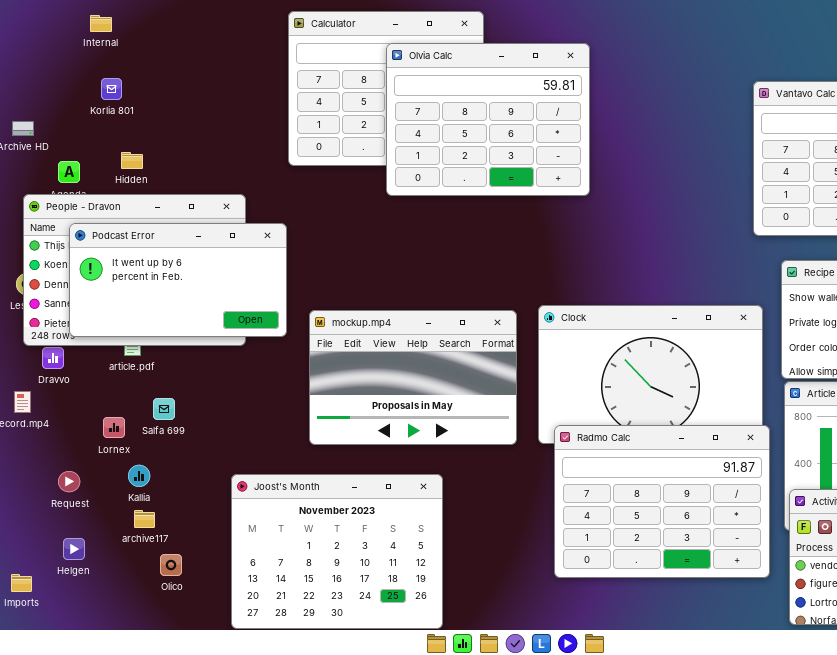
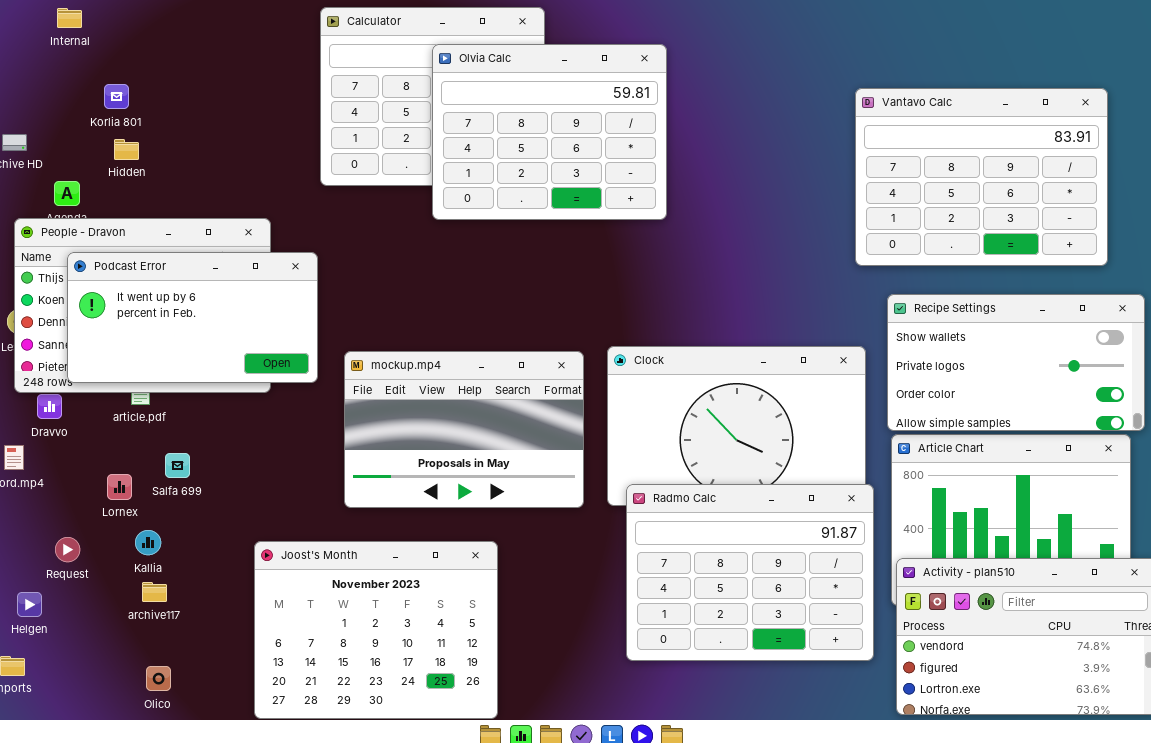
Internal: [90,15,112,32] -> [57,8,82,28], moved
Hidden: [121,152,143,169] -> [114,139,139,160], moved
Helgen: [63,538,85,560] -> [17,592,42,617], moved
Olico: [160,554,182,576] -> [146,666,171,691], moved

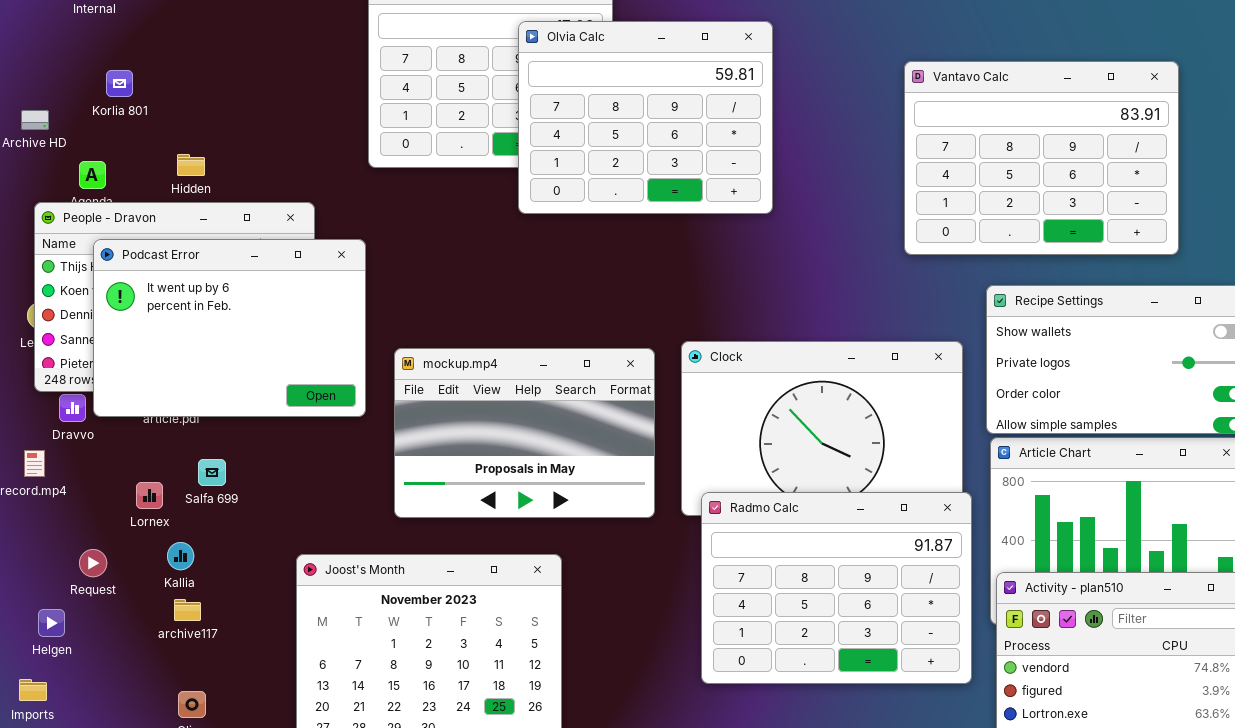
Olvia Calc: [432,44,667,220] -> [518,21,773,214], moved
Korlia 801: [104,84,129,109] -> [106,70,133,97], moved
Vantavo Calc: [855,88,1108,266] -> [904,61,1179,255], moved
Hidden: [114,139,139,160] -> [177,154,205,176], moved
Podcast Error: [67,252,318,383] -> [93,239,366,417], resized

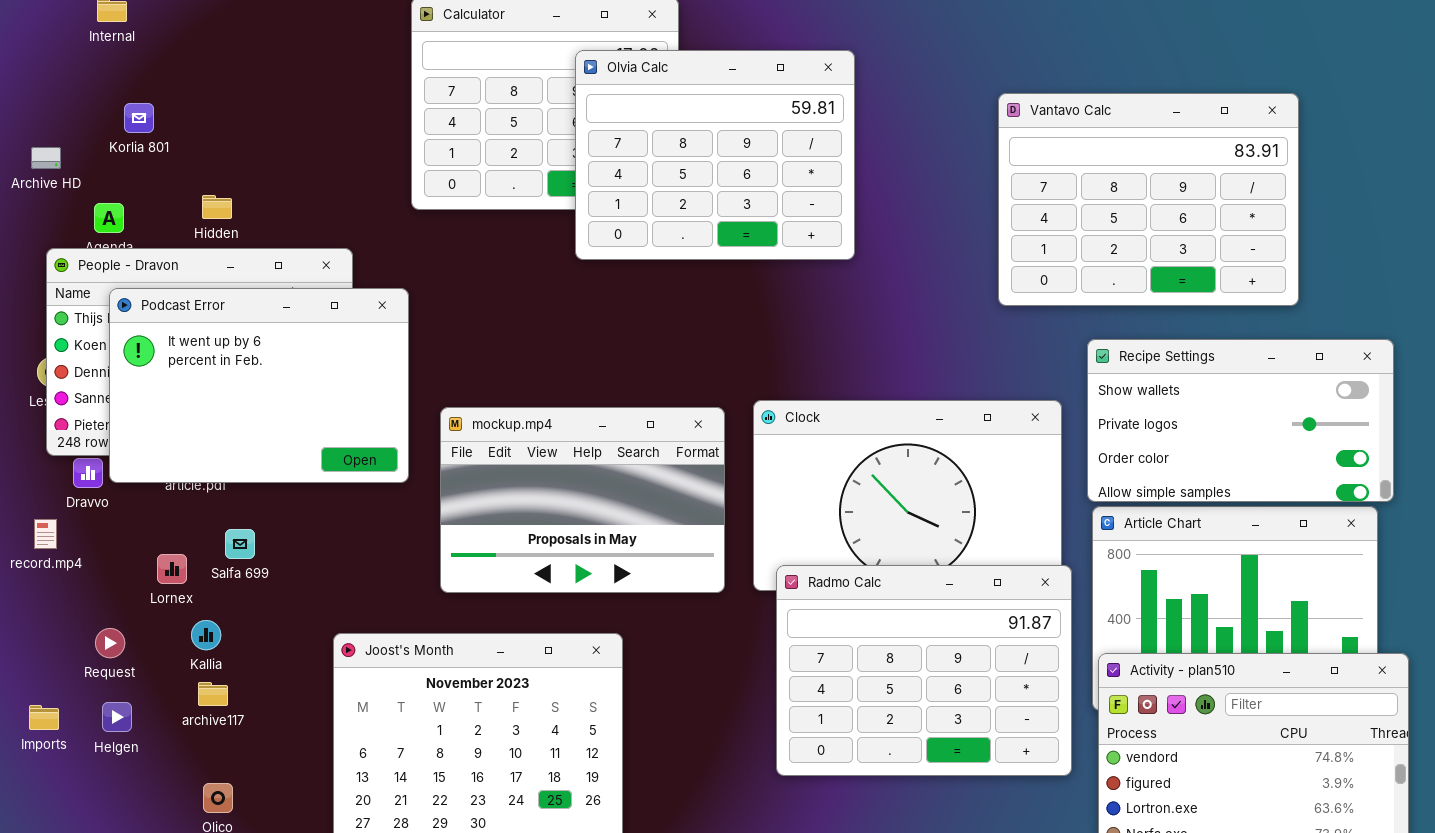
Helgen: [38,609,65,637] -> [102,702,132,732], moved
Imports: [19,679,47,701] -> [29,705,59,730], moved

